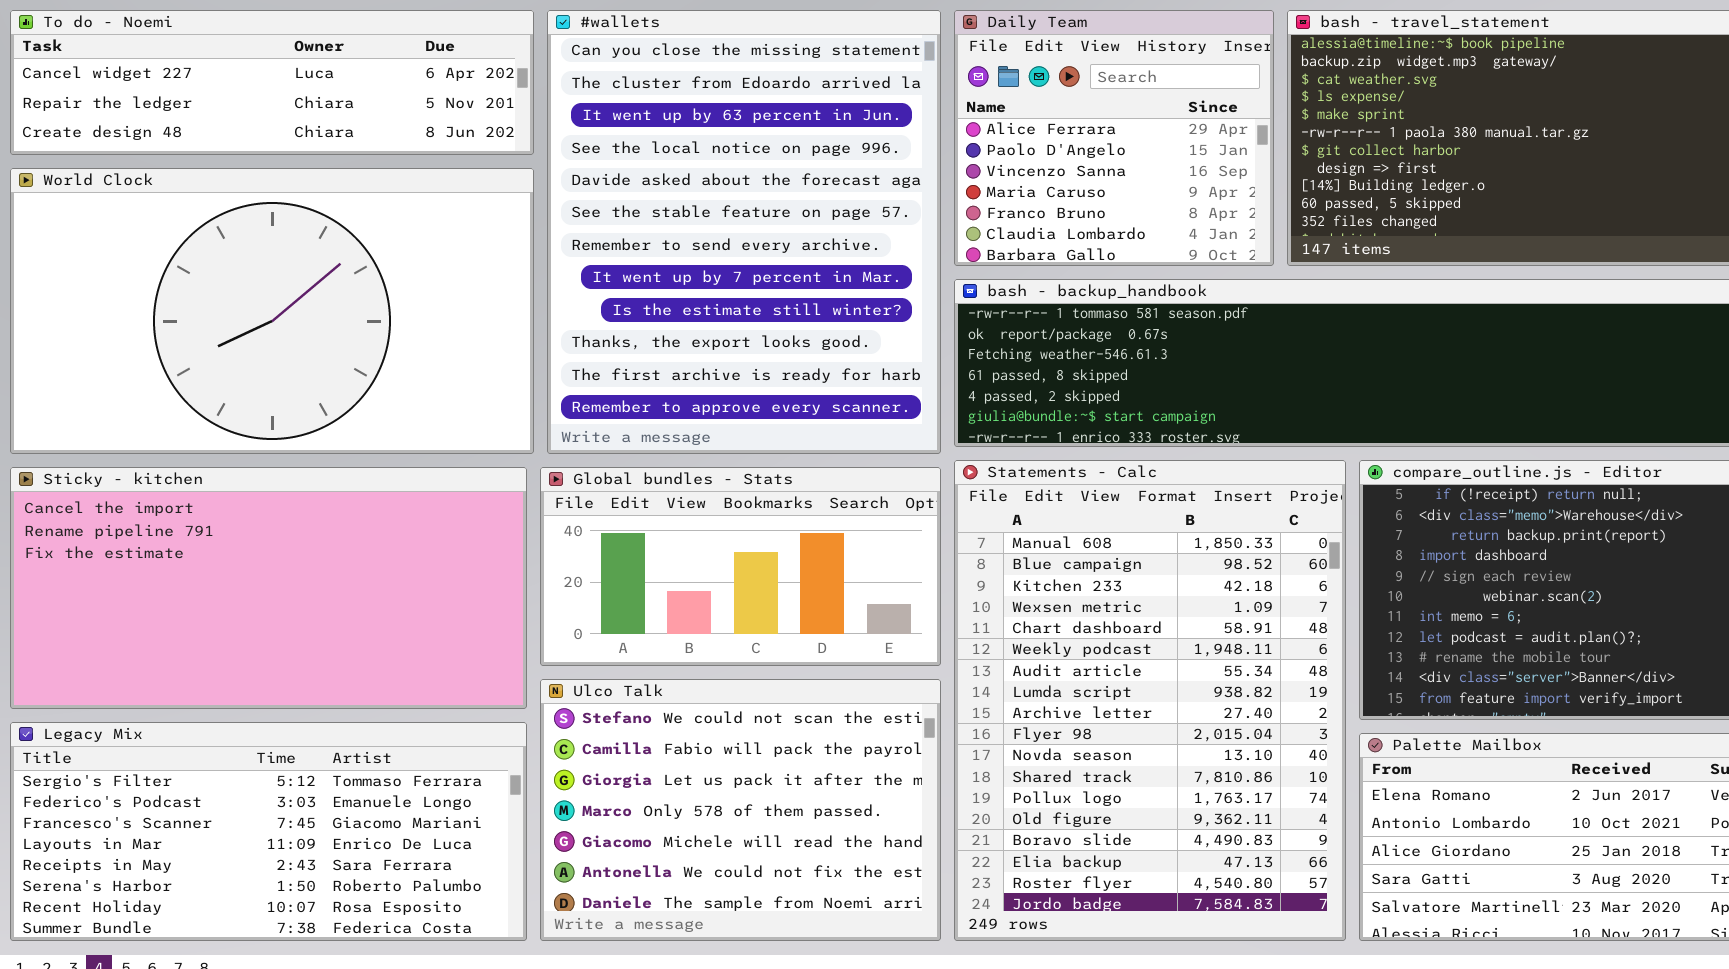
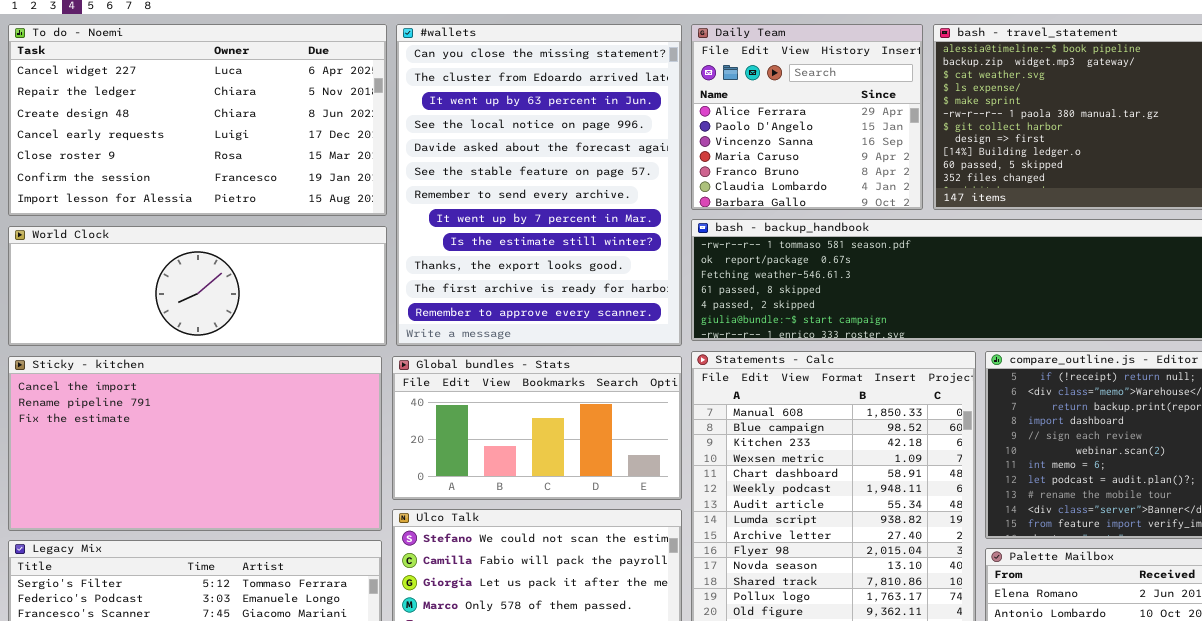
To do - Noemi: [10,10,534,155] -> [8,24,387,216], resized
World Clock: [10,168,534,454] -> [8,226,387,346], resized

